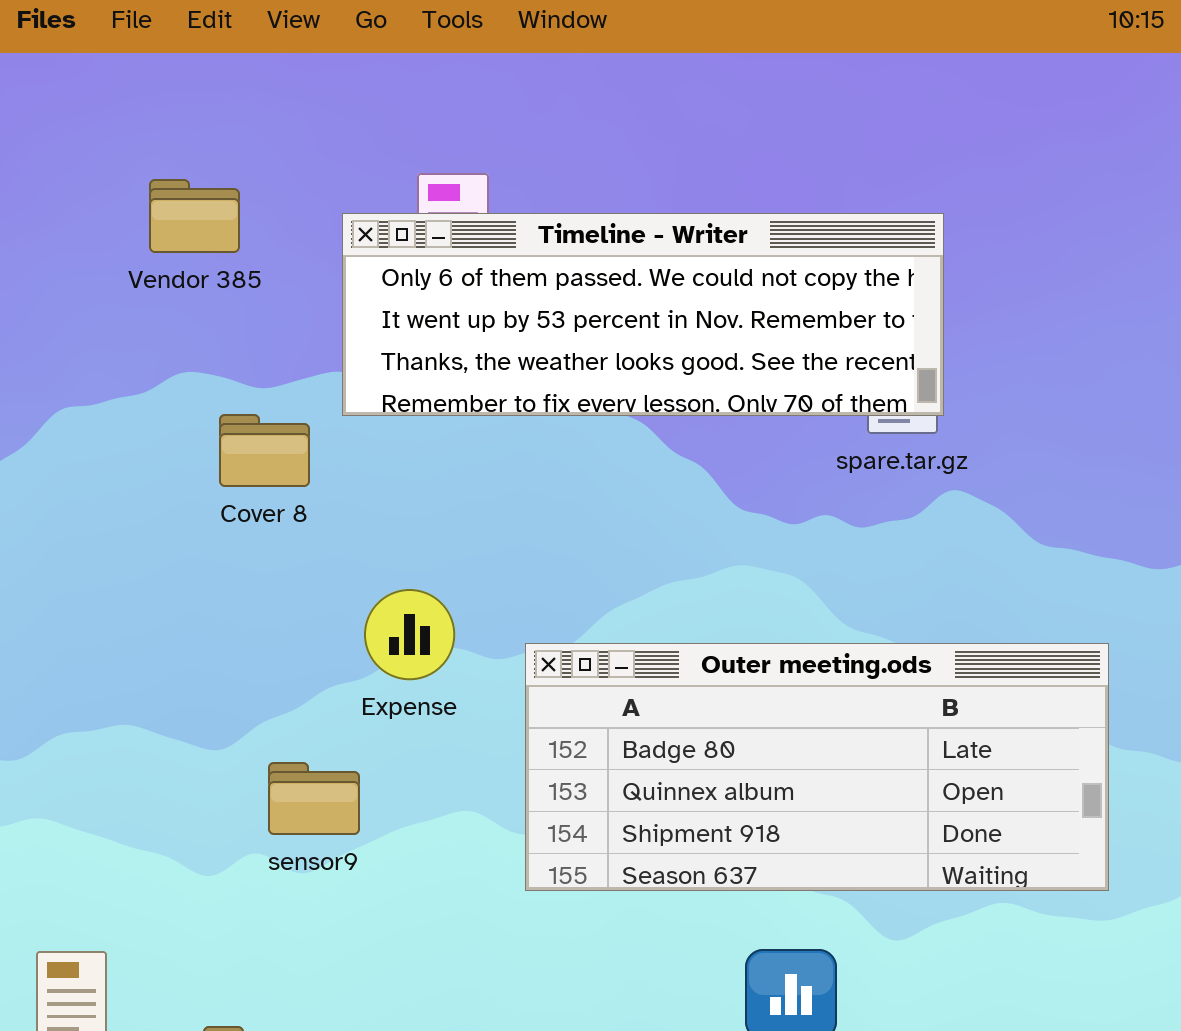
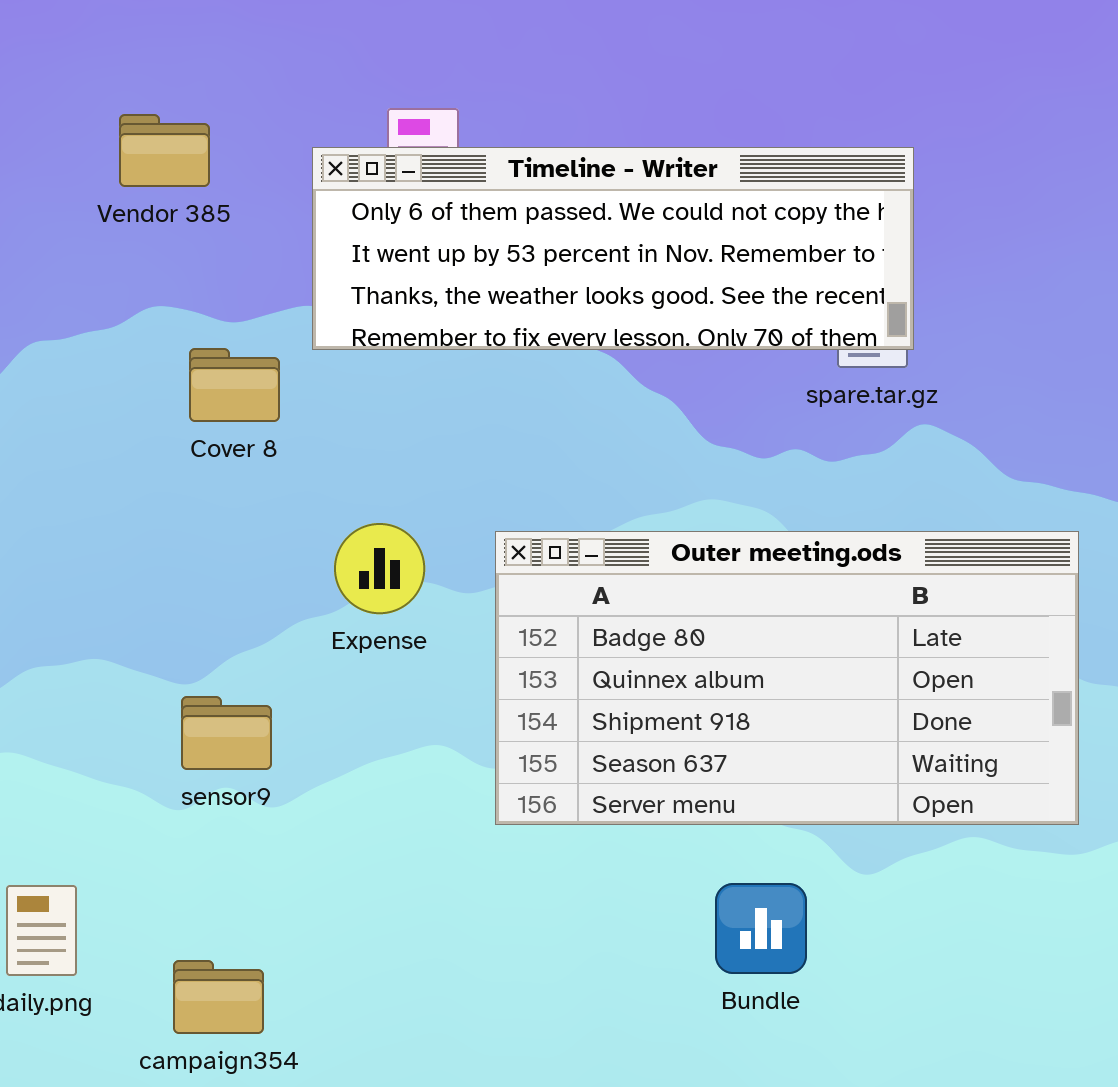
Outer meeting.ods: [525,643,1109,891] -> [495,531,1079,825], resized
sensor9: [268,762,360,835] -> [181,696,272,770], moved

